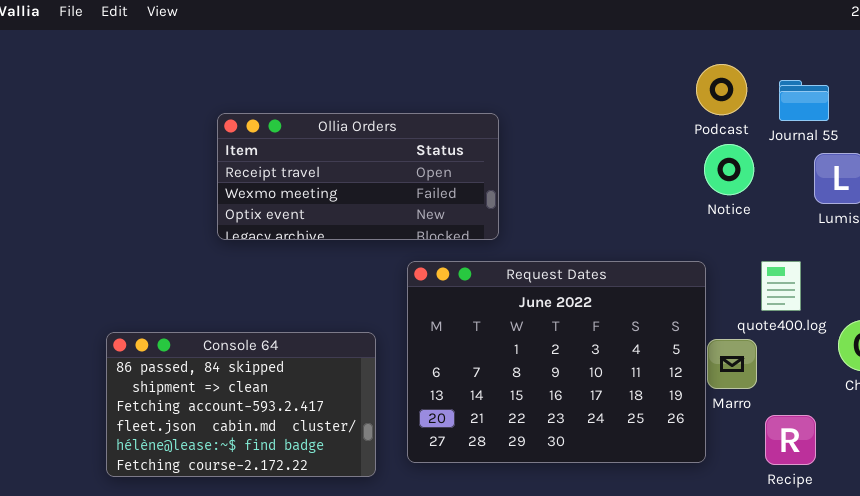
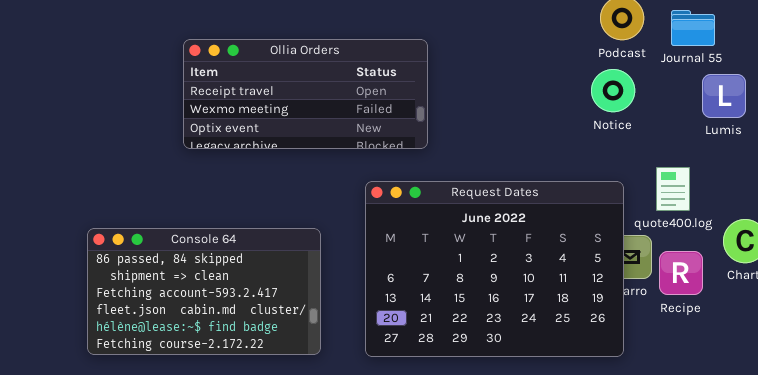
Notice: [704,144,754,195] -> [591,69,635,112], moved
Request Dates: [407,261,706,463] -> [365,181,624,357], moved
Recipe: [765,415,816,465] -> [659,251,703,295], moved

